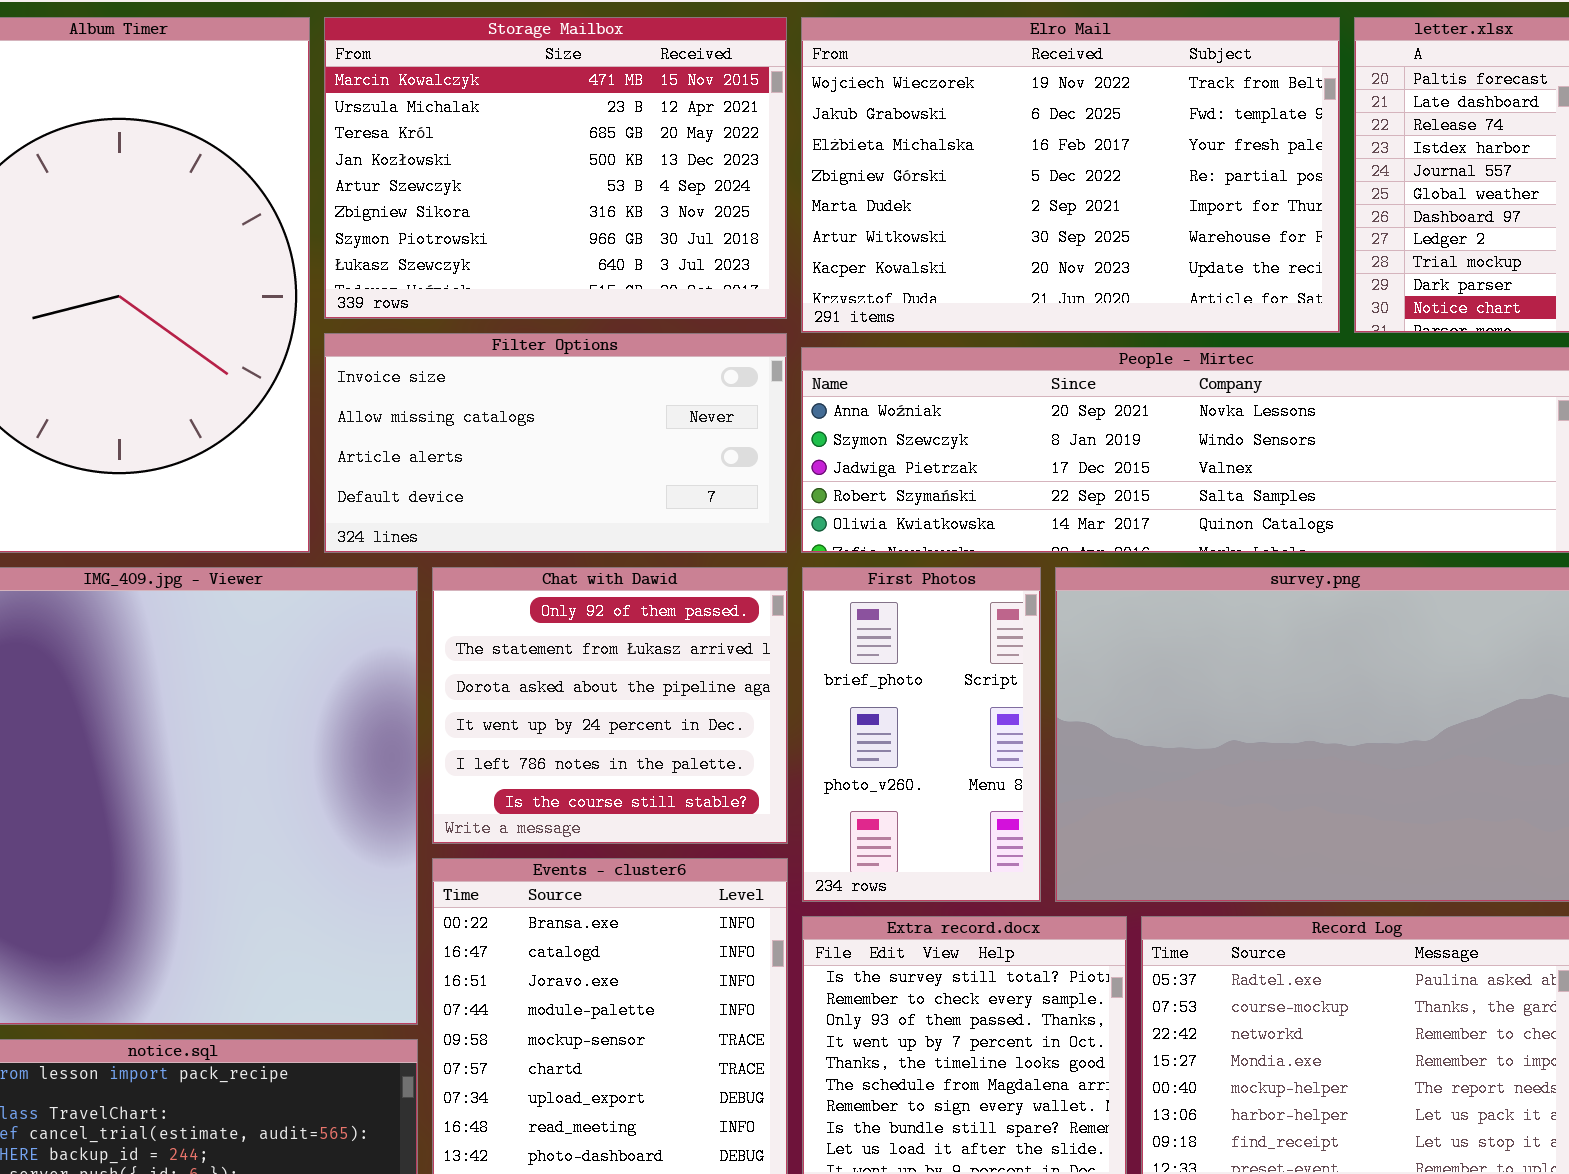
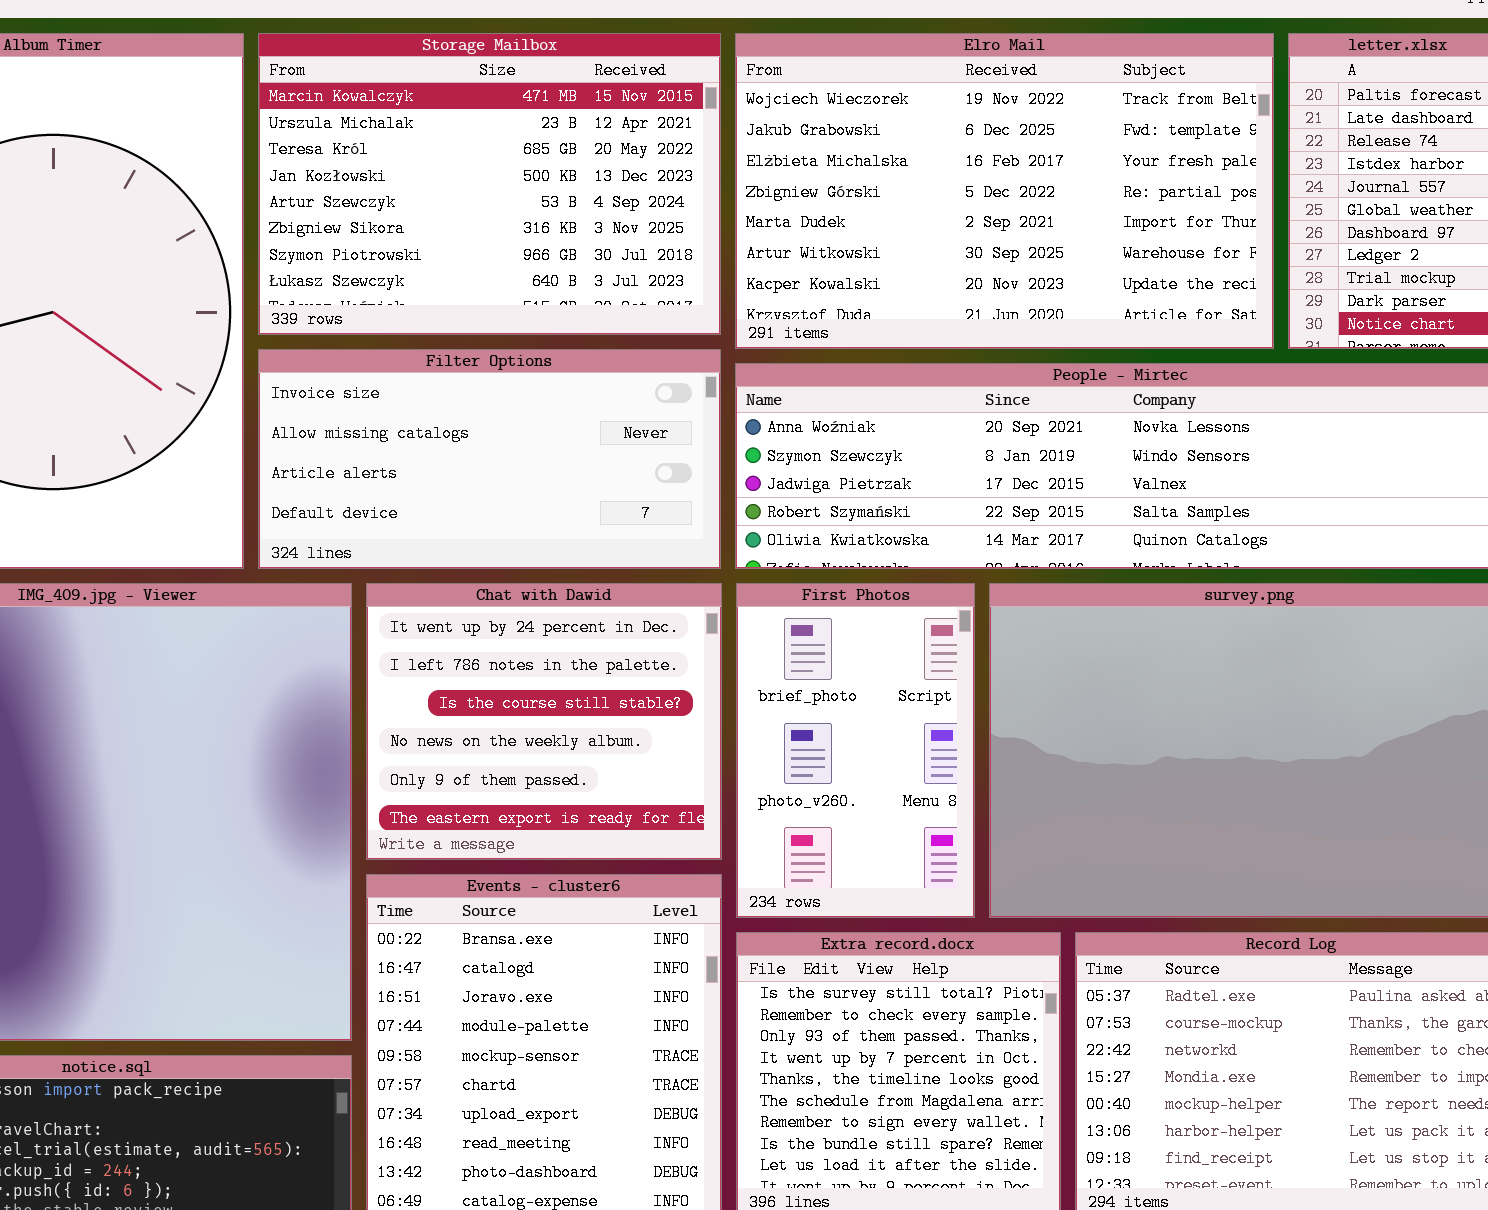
Chat with Dawid: [432,567,788,844] -> [366,583,722,860], scrolled down 3 rows

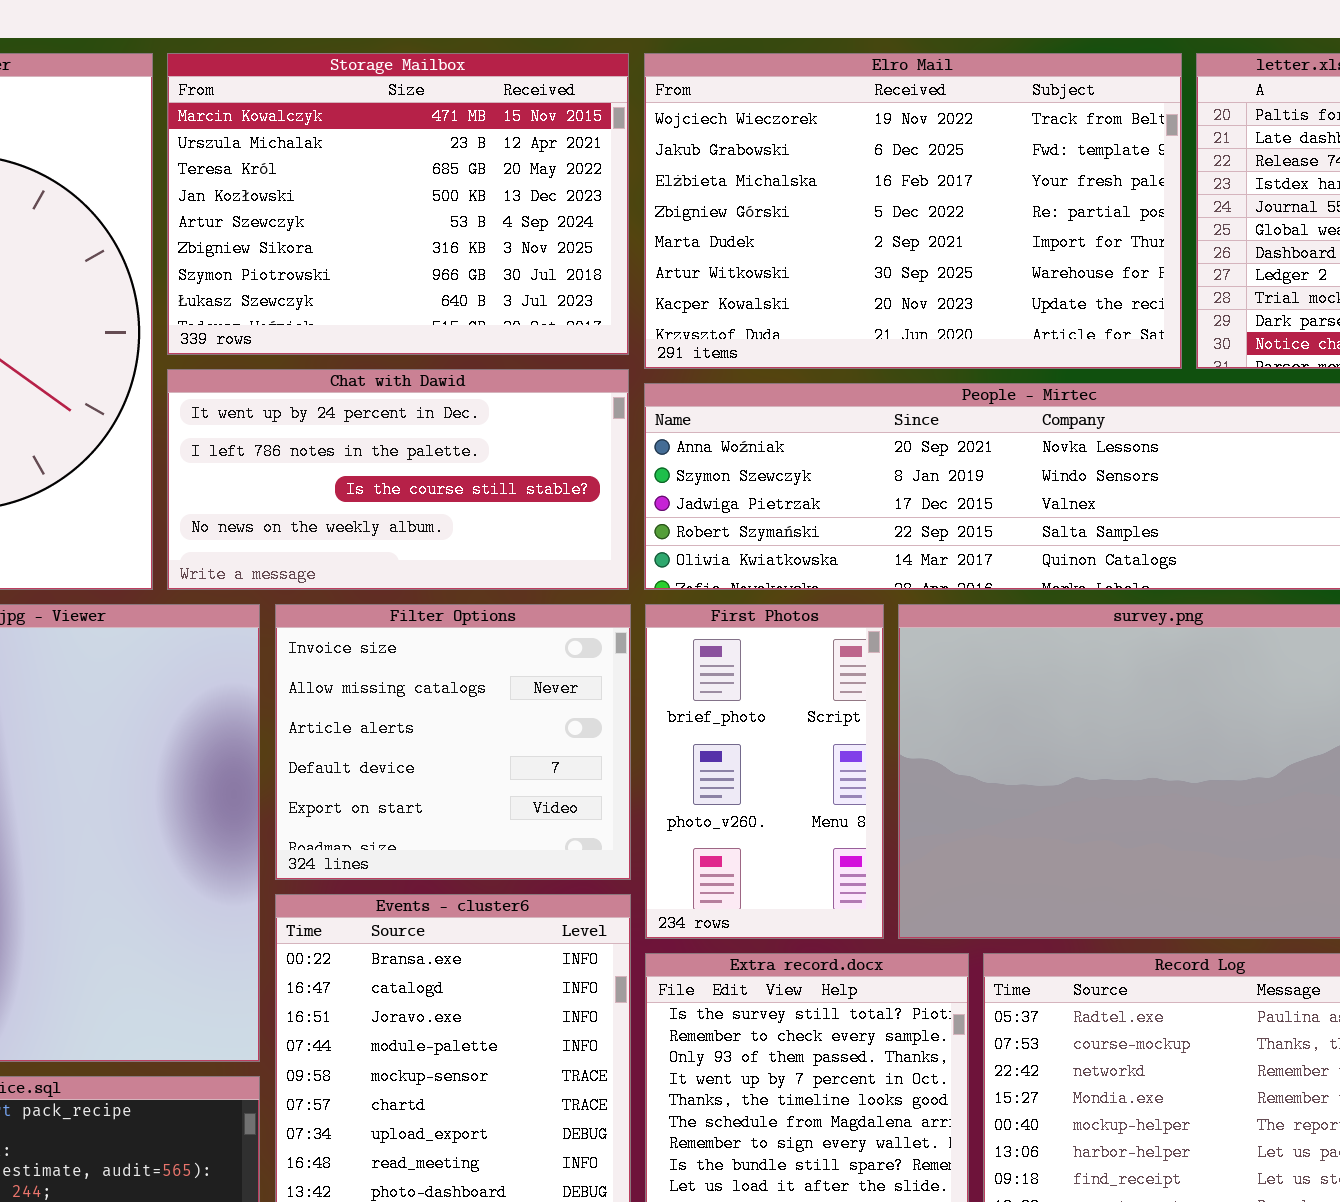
Filter Options: [258,349,721,569] -> [275,604,631,880], moved, resized
Chat with Dawid: [366,583,722,860] -> [167,369,629,590], moved, resized

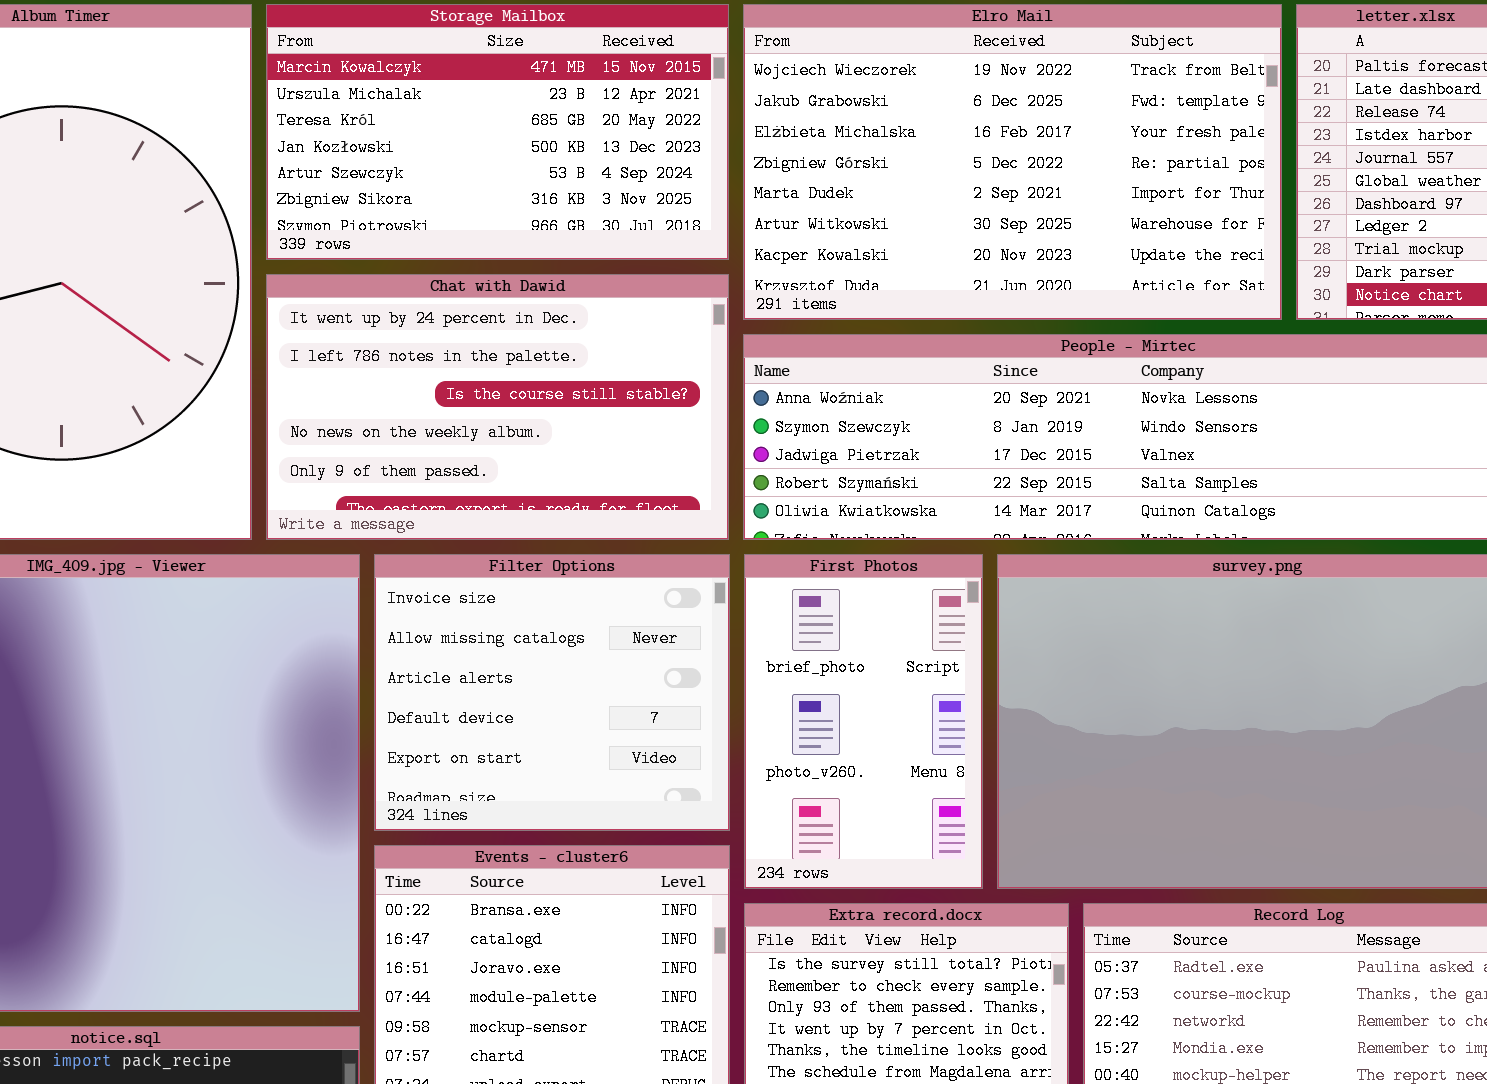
Storage Mailbox: [167,53,629,355] -> [266,4,729,260], resized
Chat with Dawid: [167,369,629,590] -> [266,274,729,540], resized

